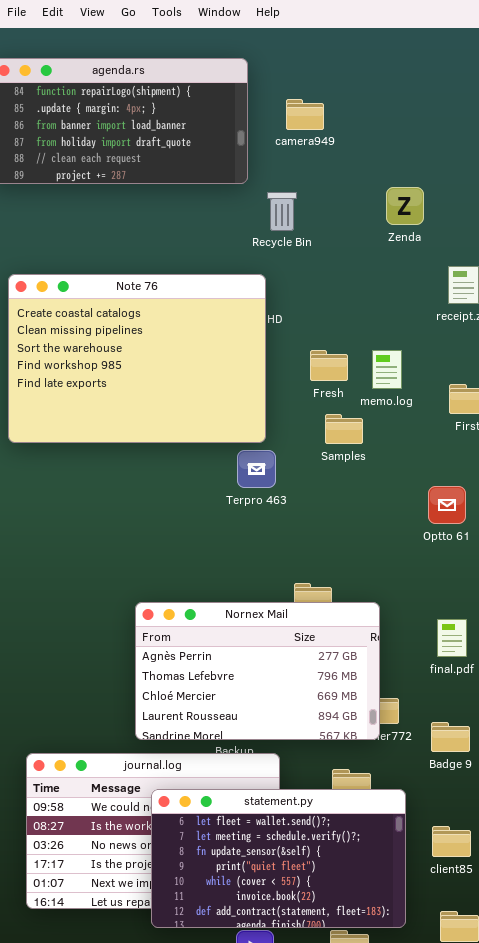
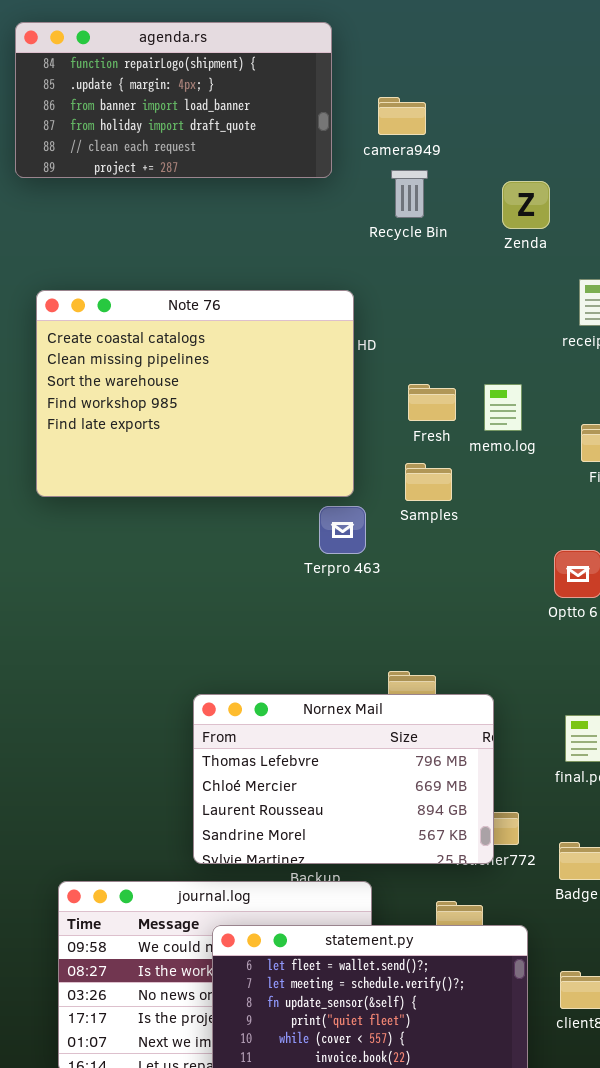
camera949: [286,99,324,130] -> [378,97,426,135], moved
Recycle Bin: [267,192,297,231] -> [391,170,428,218], moved
Samples: [325,414,363,444] -> [405,463,452,501], moved
Nornex Mail: [135,602,380,740] -> [193,694,494,864], scrolled down 1 row

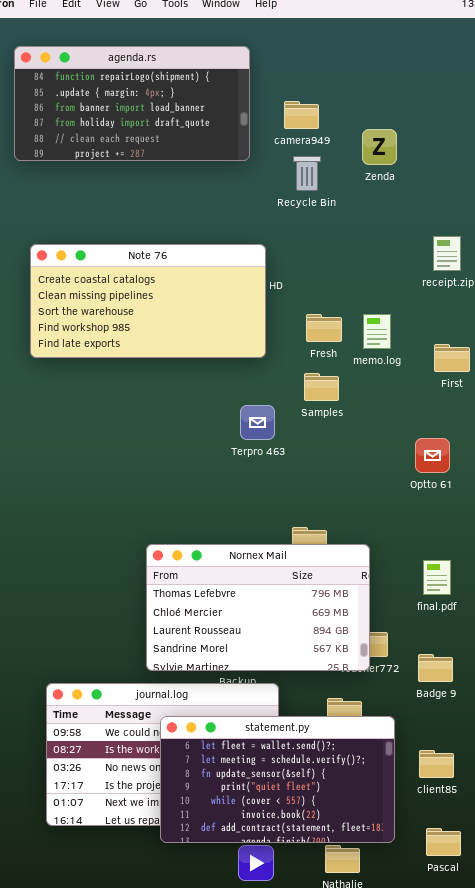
Zenda: [502,181,550,229] -> [362,129,397,165], moved
Note 76: [36,290,354,497] -> [30,244,266,358], resized

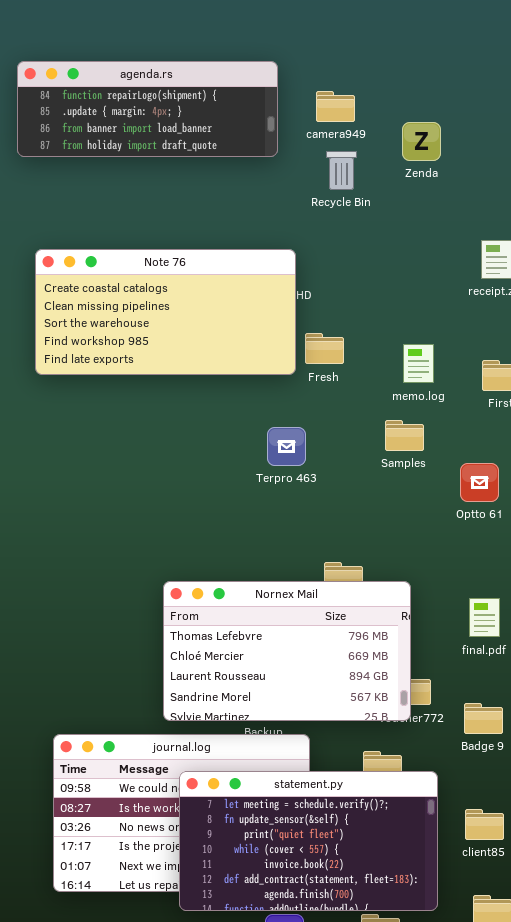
agenda.rs: [14,46,250,161] -> [17,61,278,157], resized
Fresh: [306,314,342,342] -> [305,333,344,364], moved
memo.log: [363,314,391,349] -> [403,344,434,383], moved
Samples: [304,373,339,401] -> [385,420,424,451], moved
statement.py: [160,716,395,843] -> [179,771,438,911], scrolled down 1 row

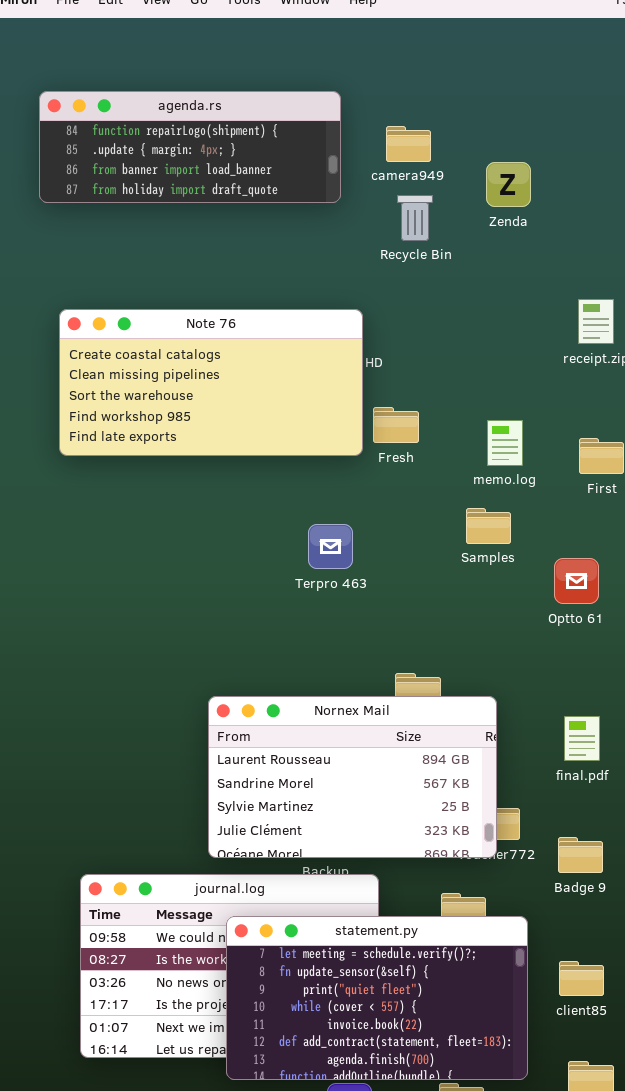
Terpro 463: [267,427,306,466] -> [308,524,353,569], moved
Nornex Mail: [163,581,411,721] -> [208,696,497,858], scrolled down 2 rows

